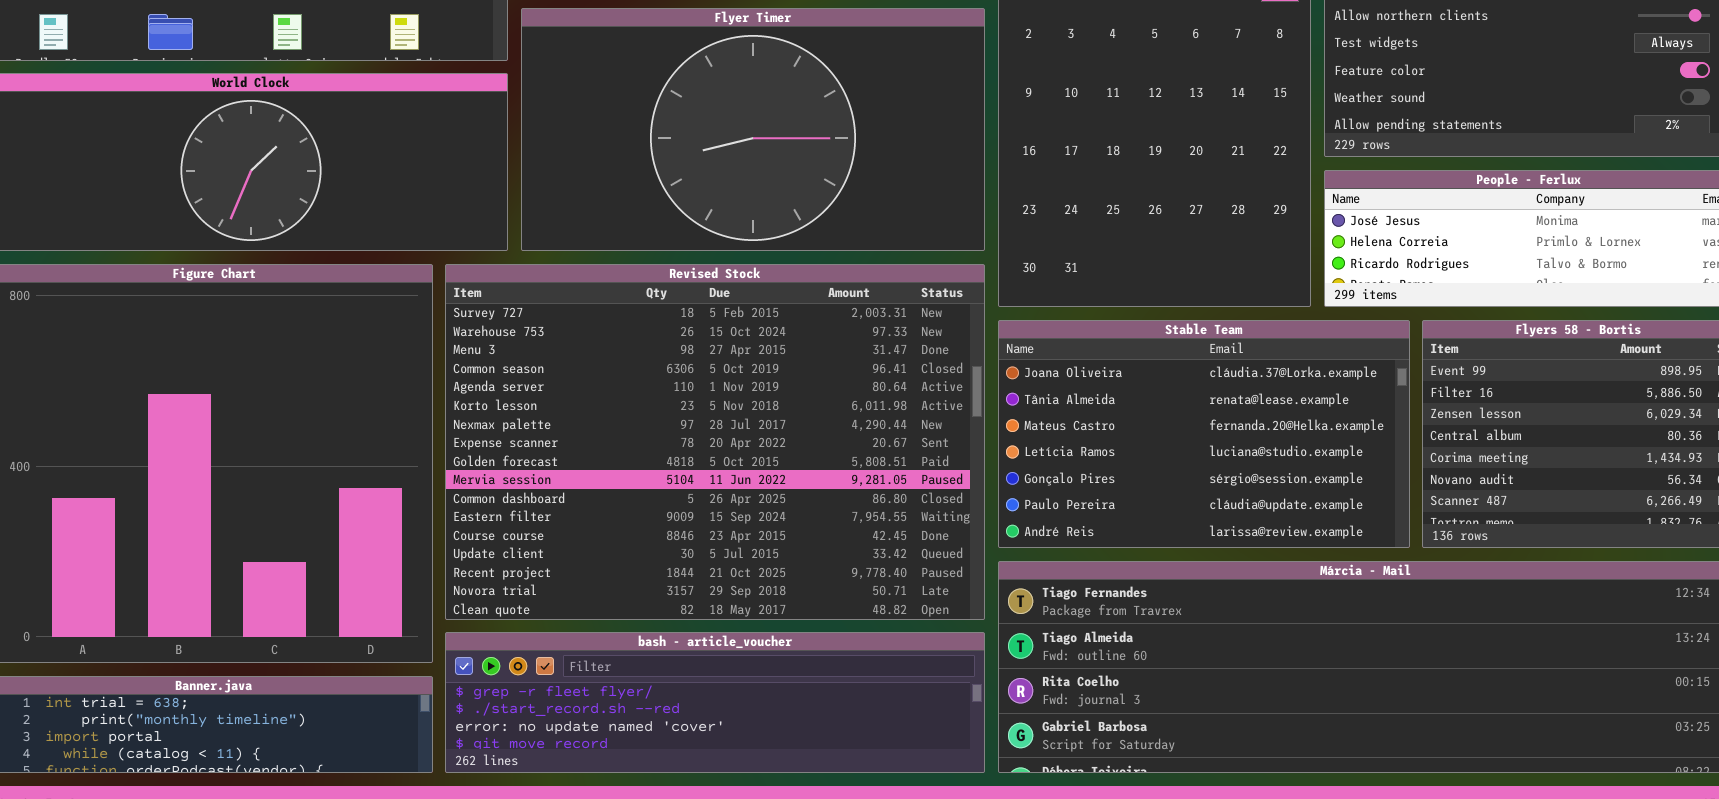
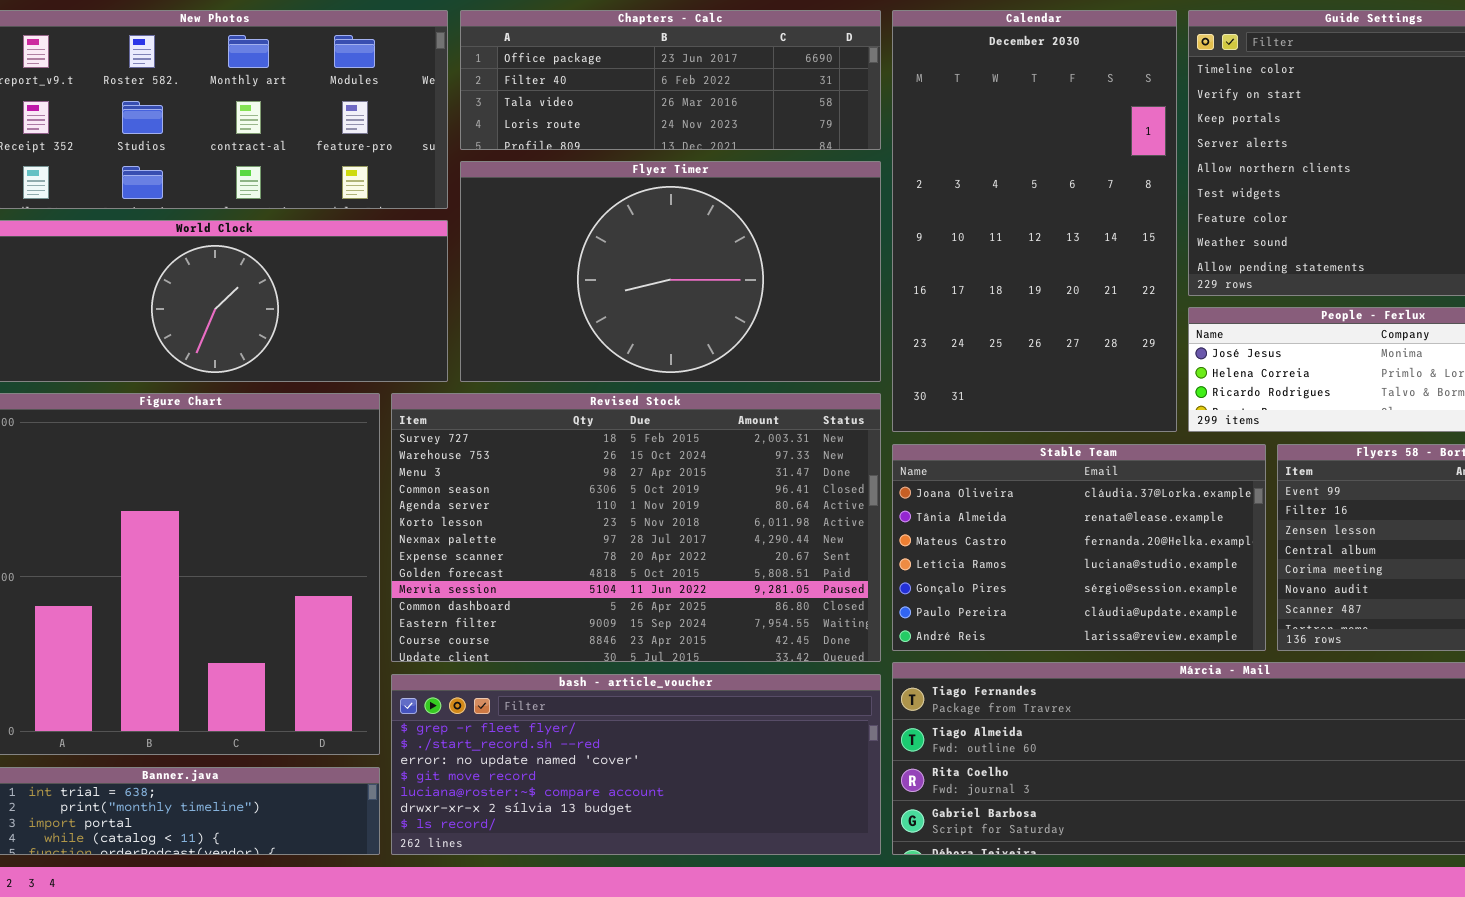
Revised Stock: [445,264,985,620] -> [391,393,881,662], resized
bash - article_voucher: [445,632,985,773] -> [391,674,881,855], resized

